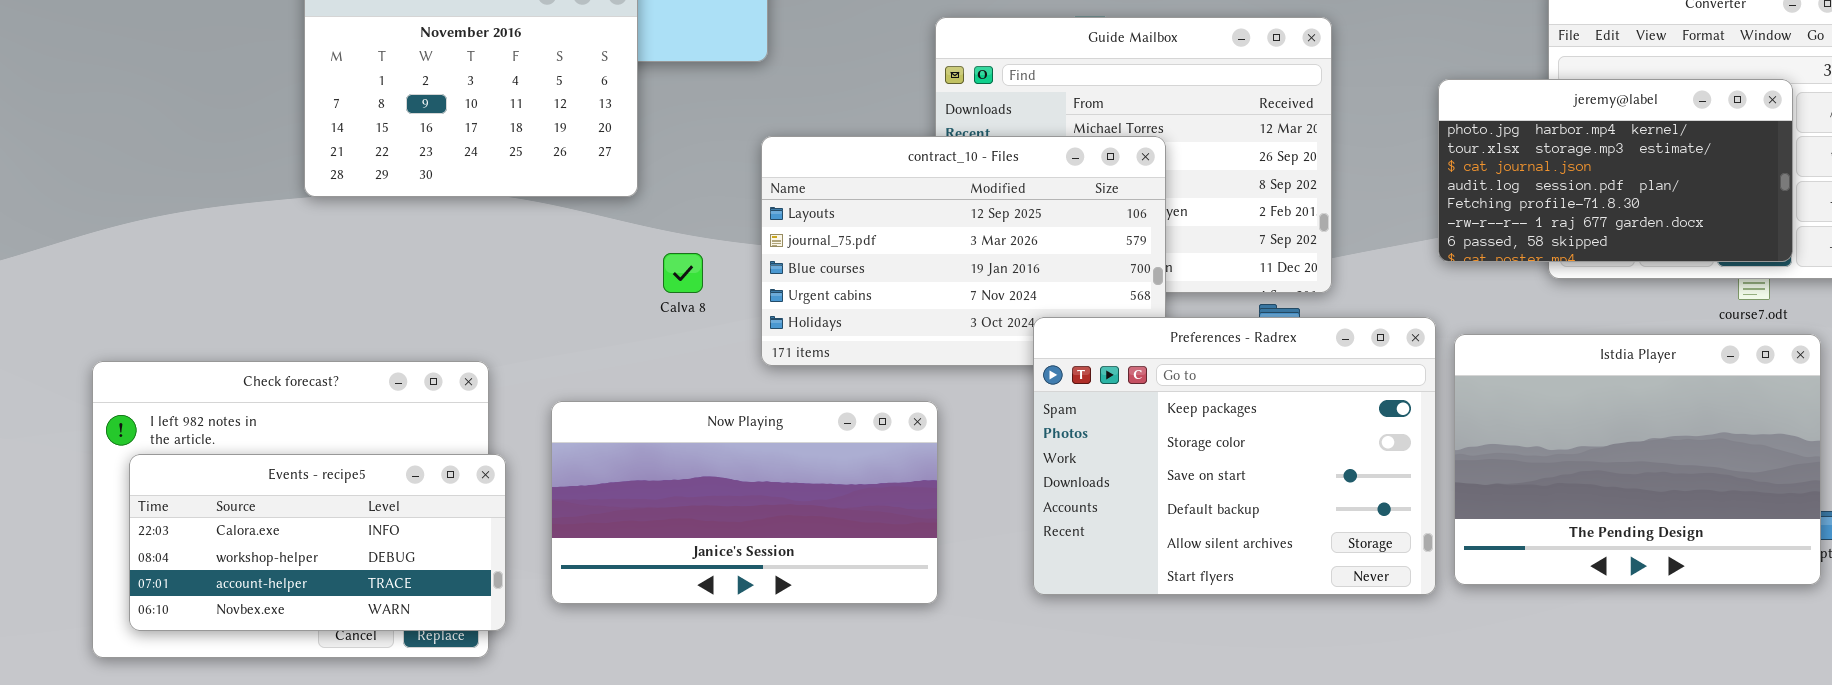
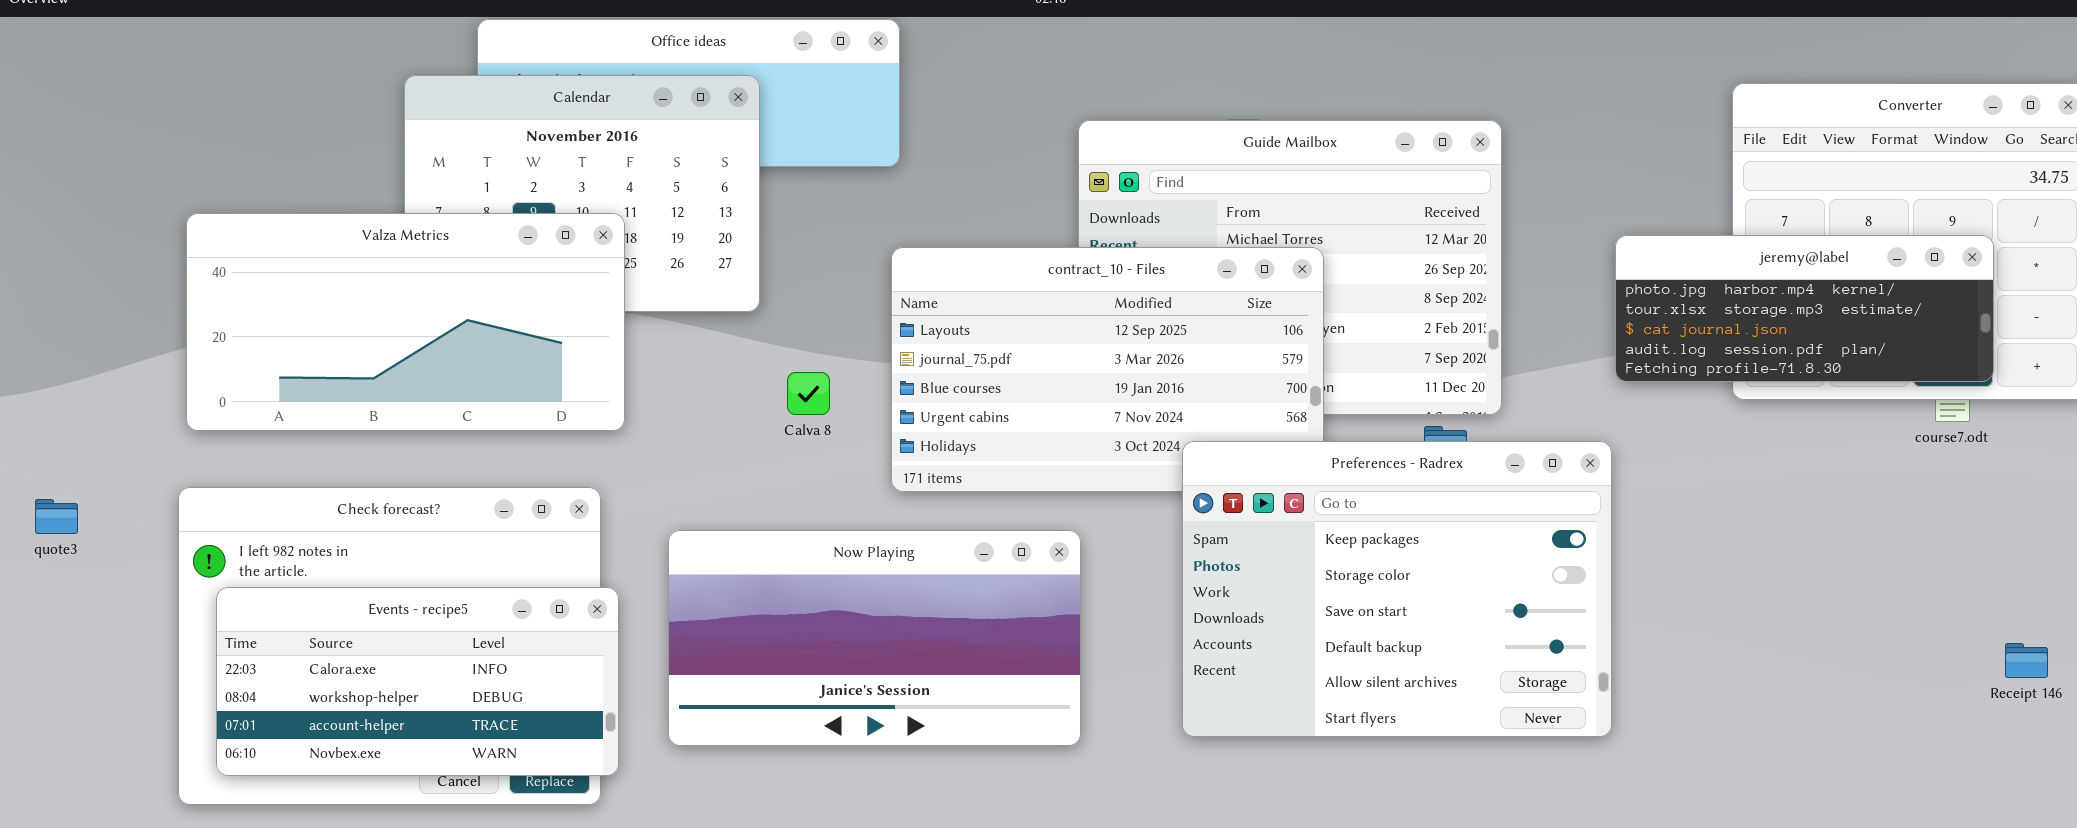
jeremy@label: [1438,79,1793,262] -> [1615,235,1994,382], resized
Valza Metrics: none -> [186,213,625,431], opened
Istdia Player: [1454,334,1821,585] -> none, closed

